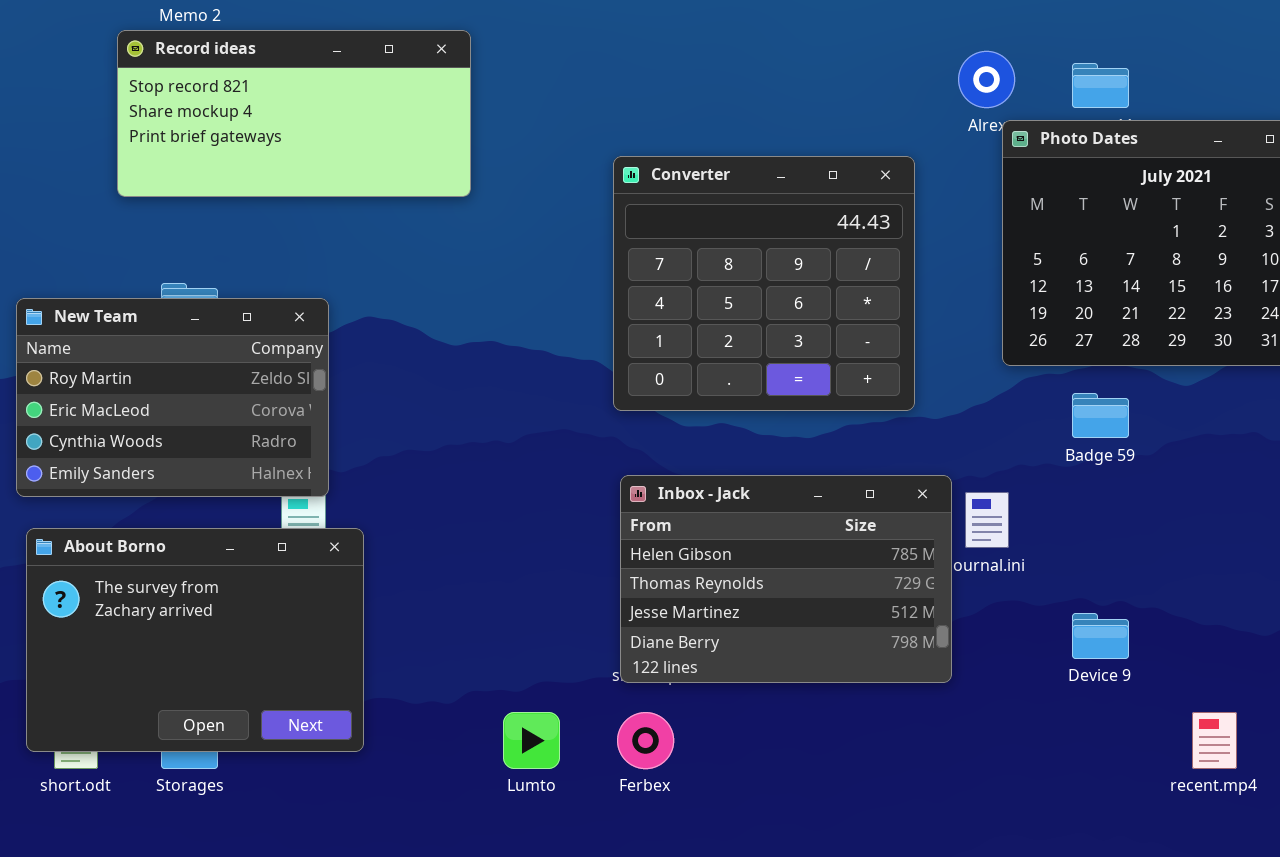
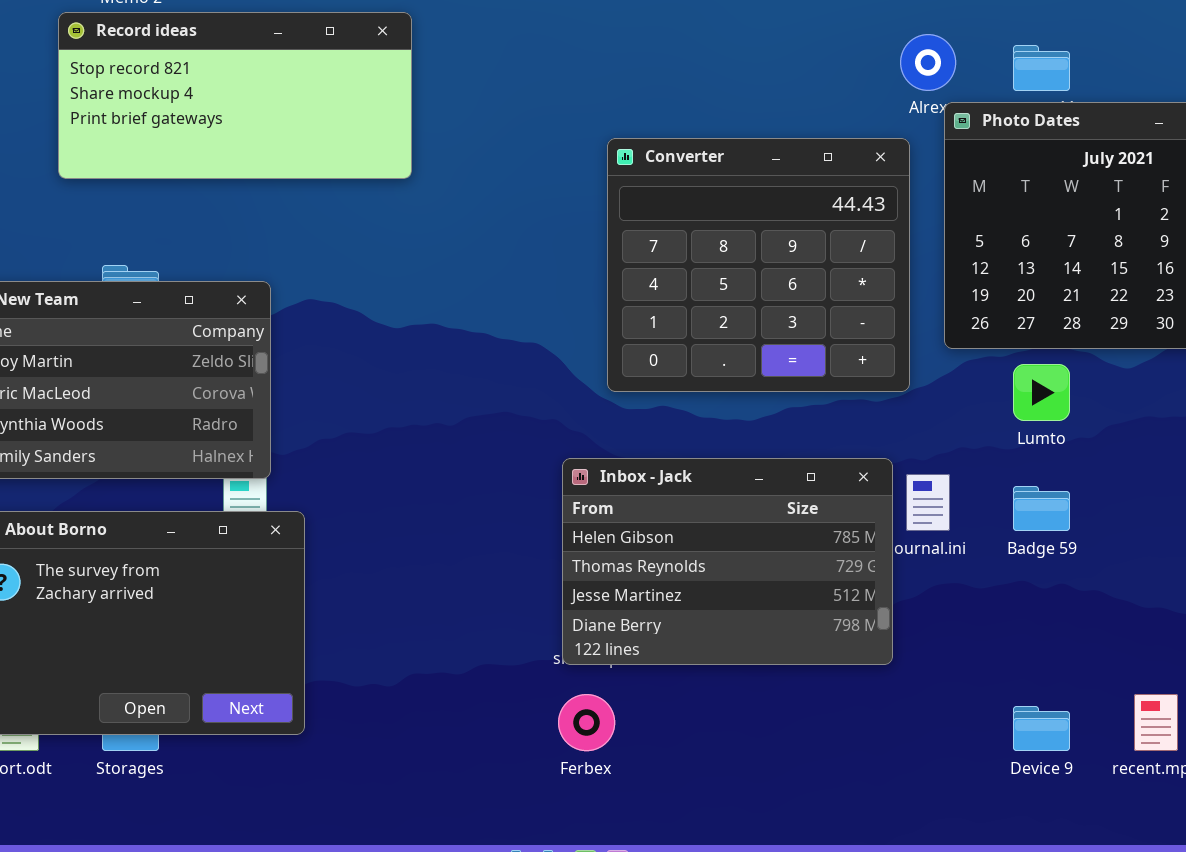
Converter: [613,156,915,411] -> [607,138,910,392], moved
Badge 59: [1072,393,1129,438] -> [1013,486,1070,531], moved
Device 9: [1072,613,1129,659] -> [1013,706,1070,751], moved
Lumto: [503,712,560,769] -> [1013,364,1070,421], moved

